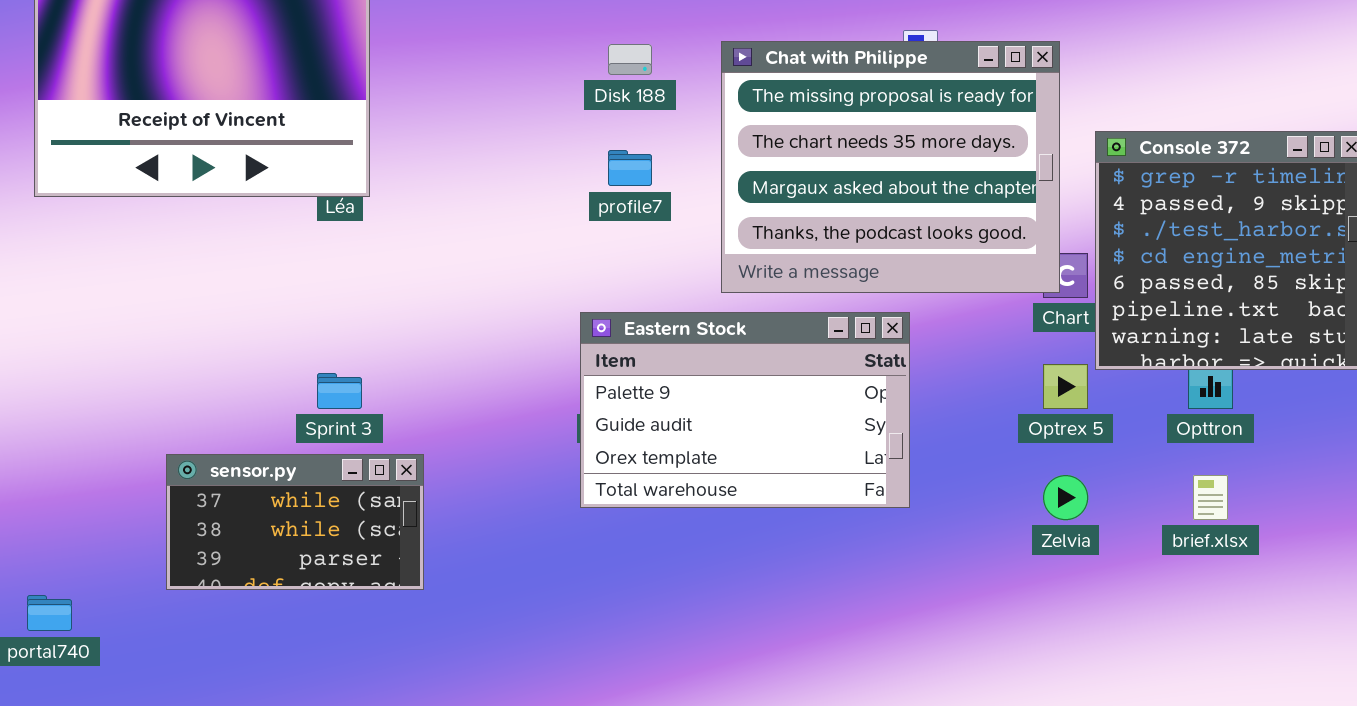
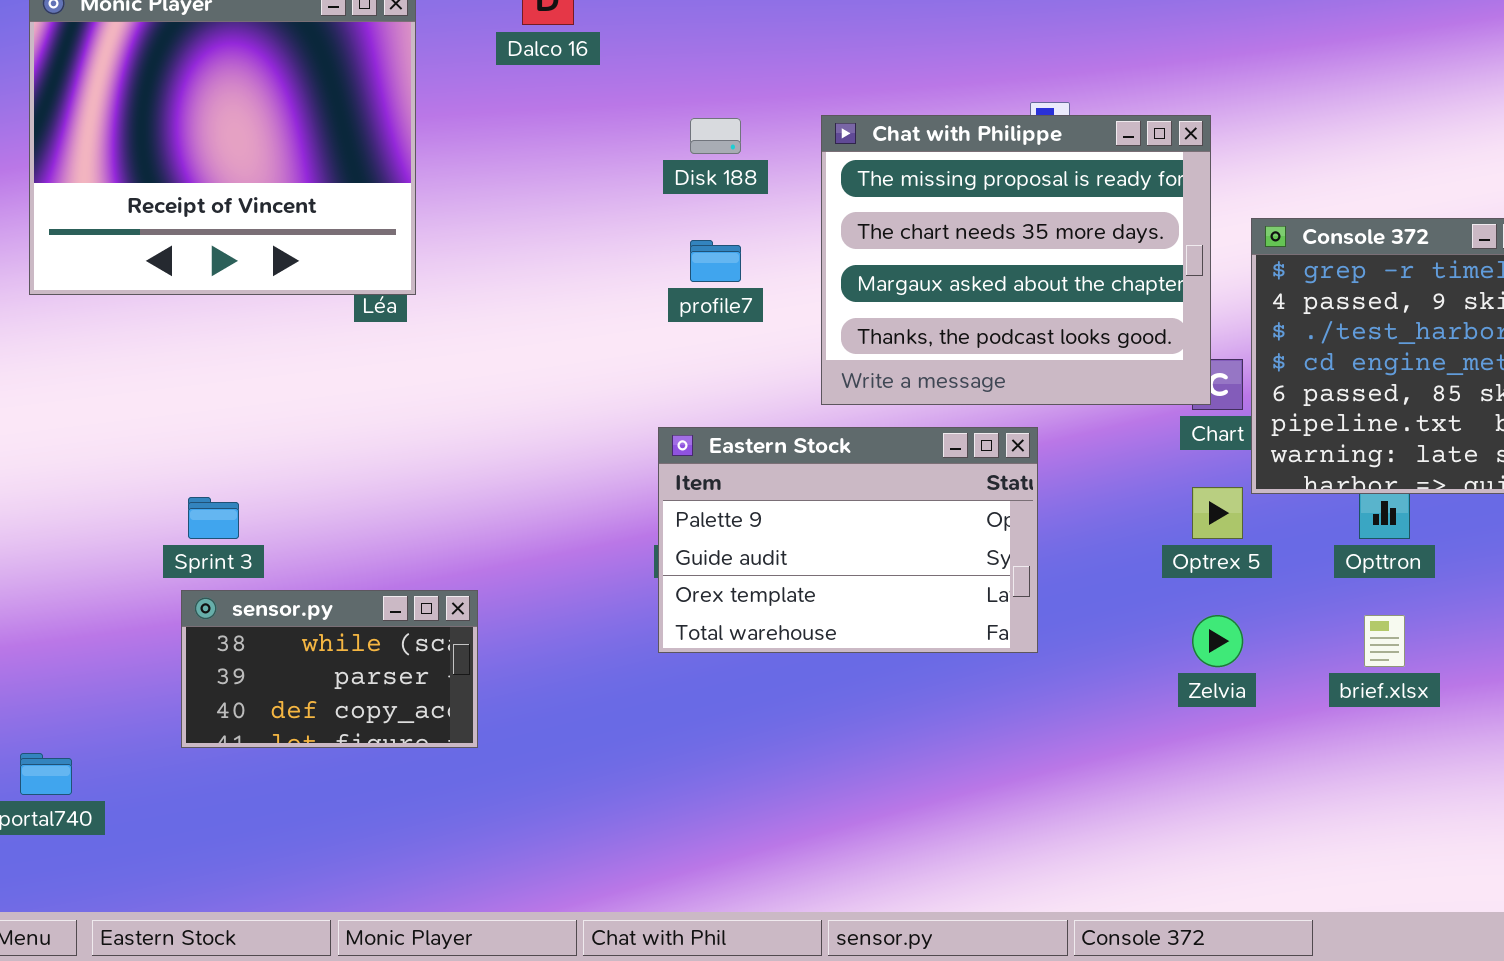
Sprint 3: [317,373,362,409] -> [188,497,239,539], moved
sensor.py: [166,454,424,590] -> [181,590,478,748], scrolled down 1 row

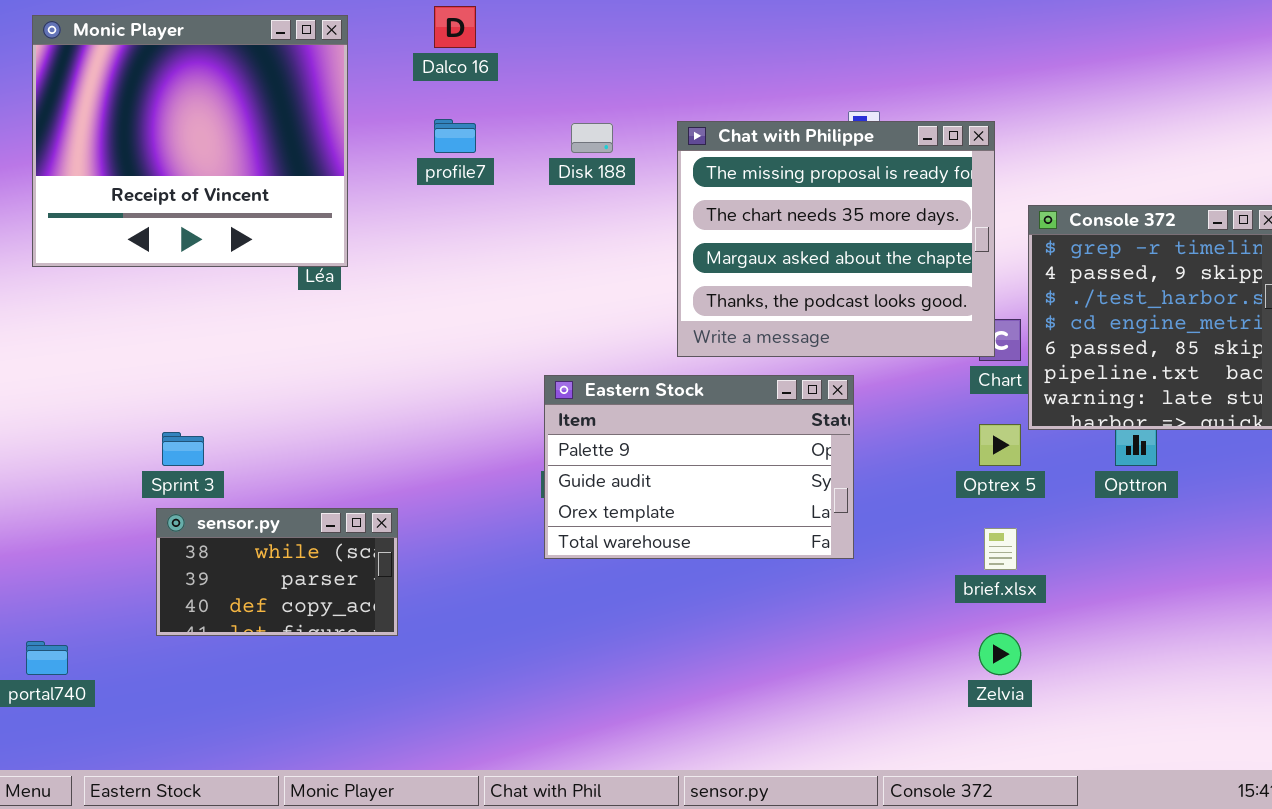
profile7: [690,240,741,282] -> [434,119,476,153], moved
Zelvia: [1192,615,1243,667] -> [979,633,1021,675], moved
brief.xlsx: [1364,615,1405,667] -> [984,528,1017,570], moved

